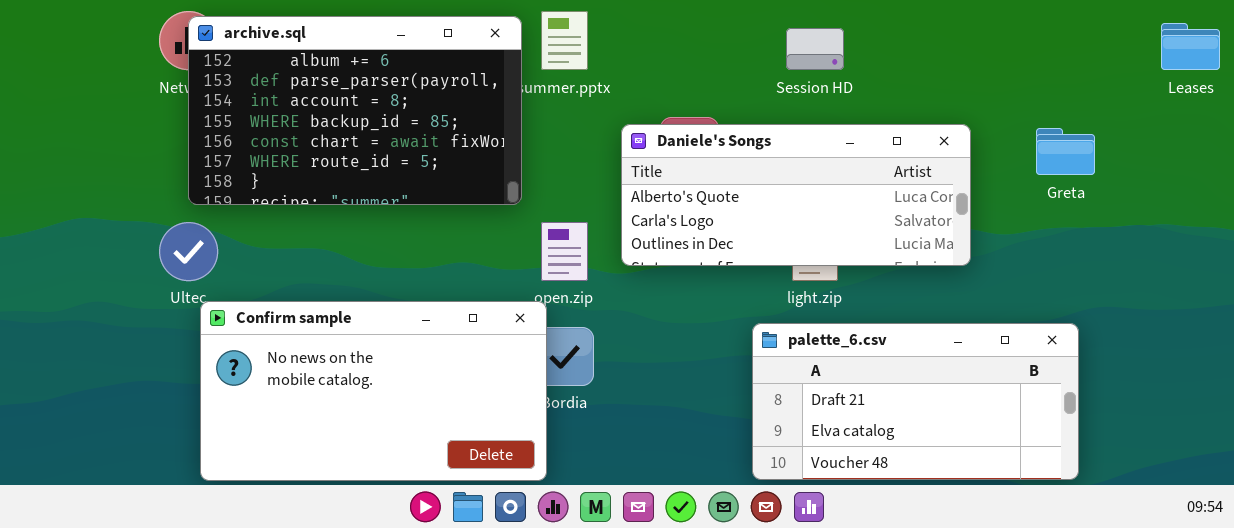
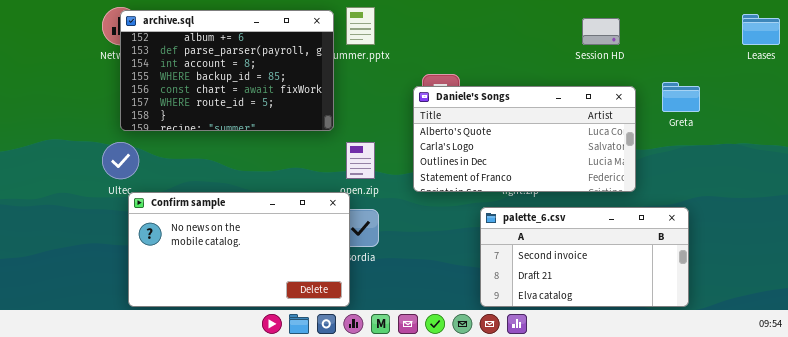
Session HD: [786,28,844,70] -> [582,18,620,45], moved
Daniele's Songs: [621,124,971,266] -> [413,86,636,192], moved, resized
palette_6.csv: [752,323,1079,480] -> [480,207,689,307], scrolled up 1 row

